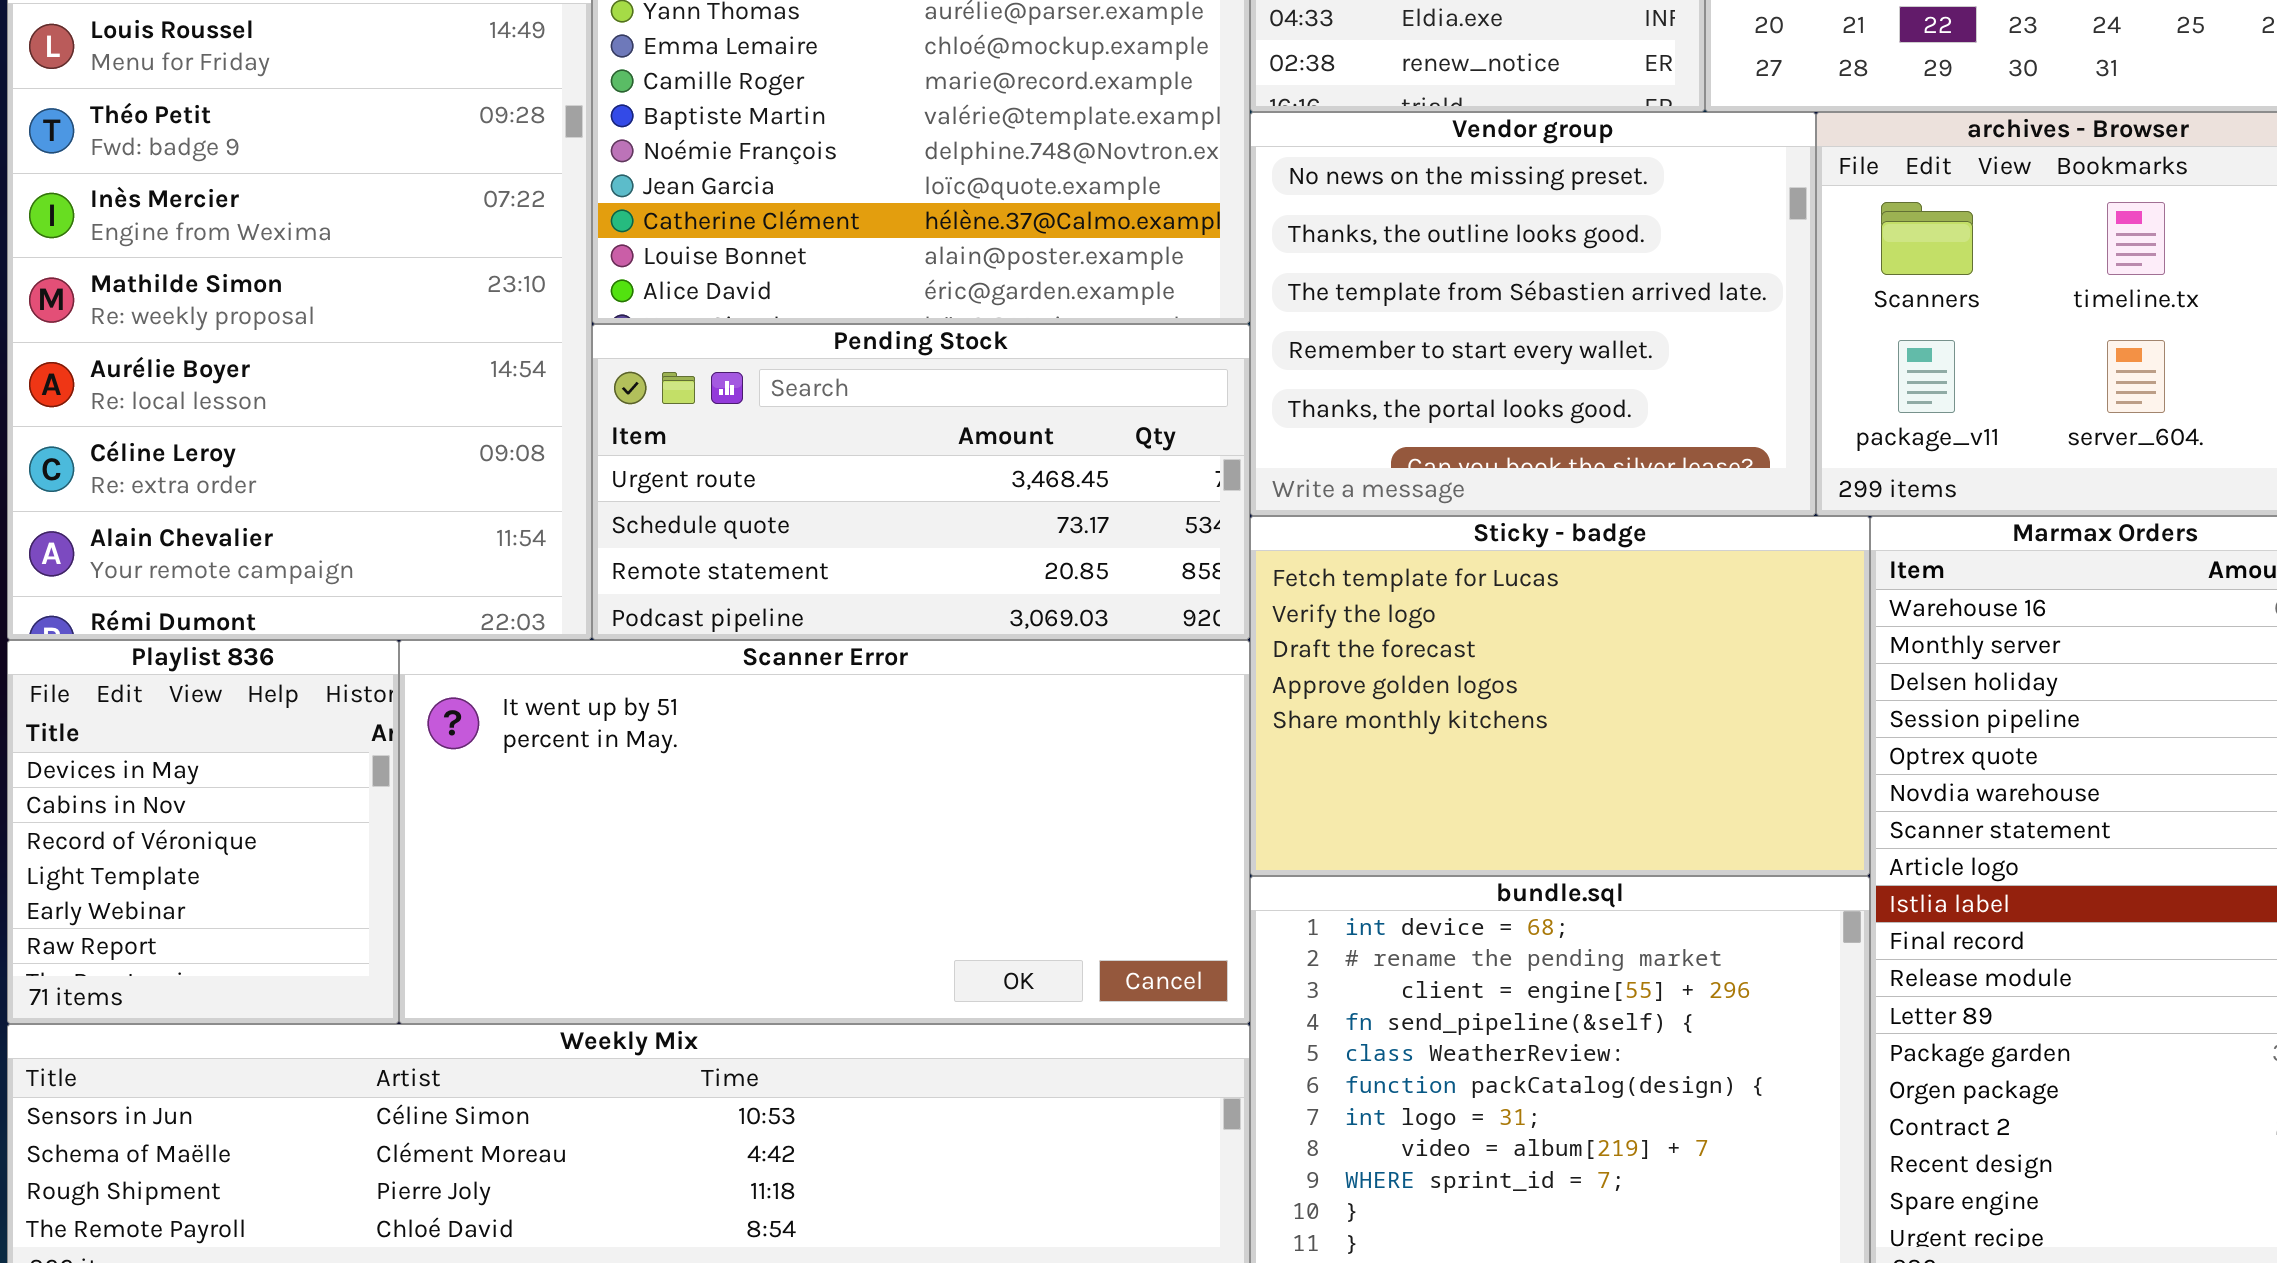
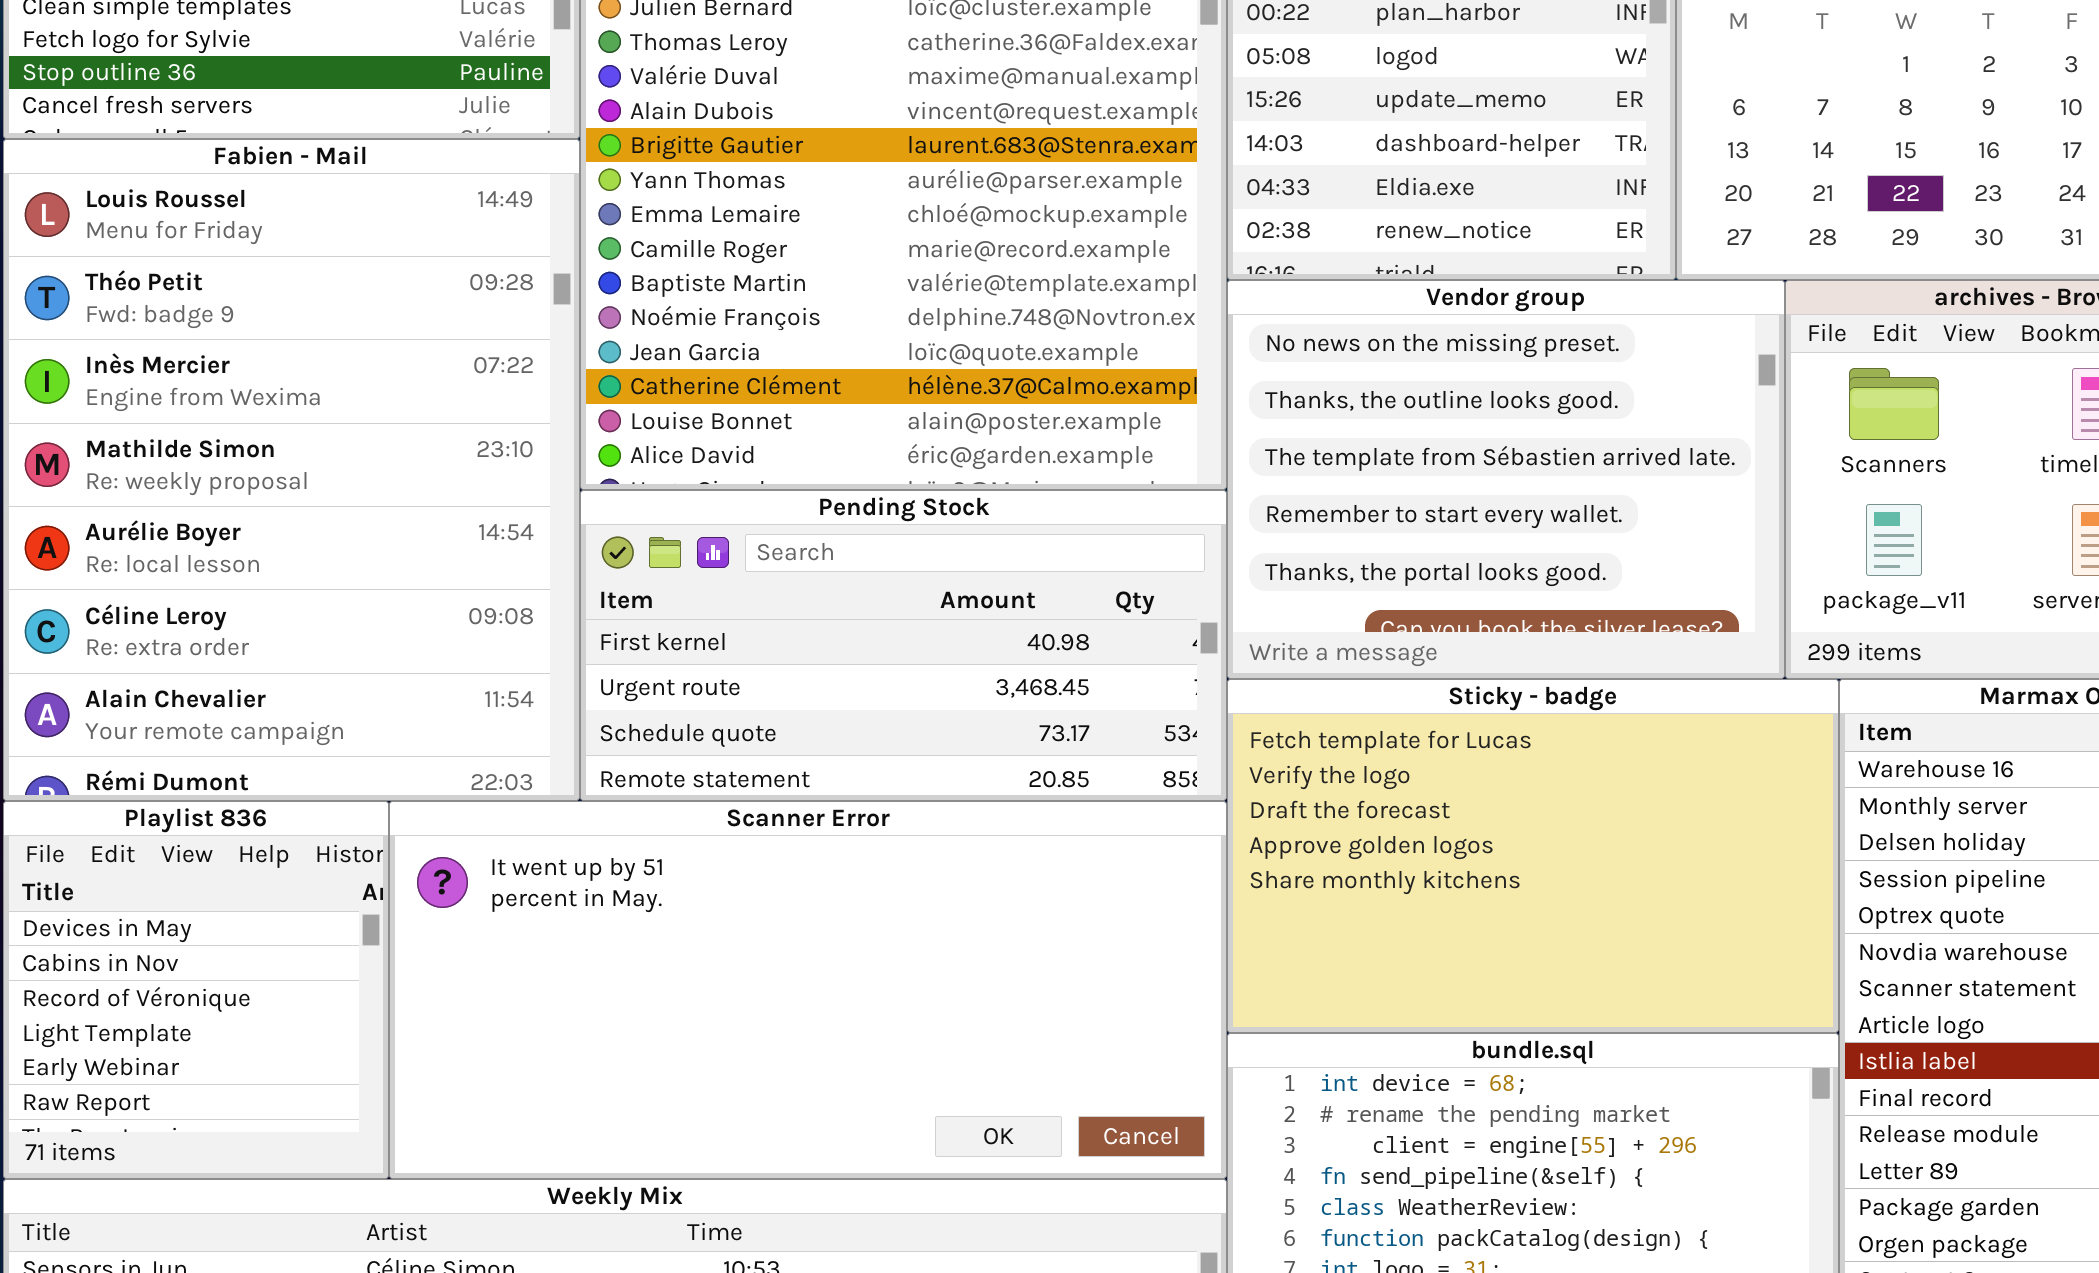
Pending Stock: [592,324,1250,640] -> [580,490,1227,801], scrolled up 1 row

